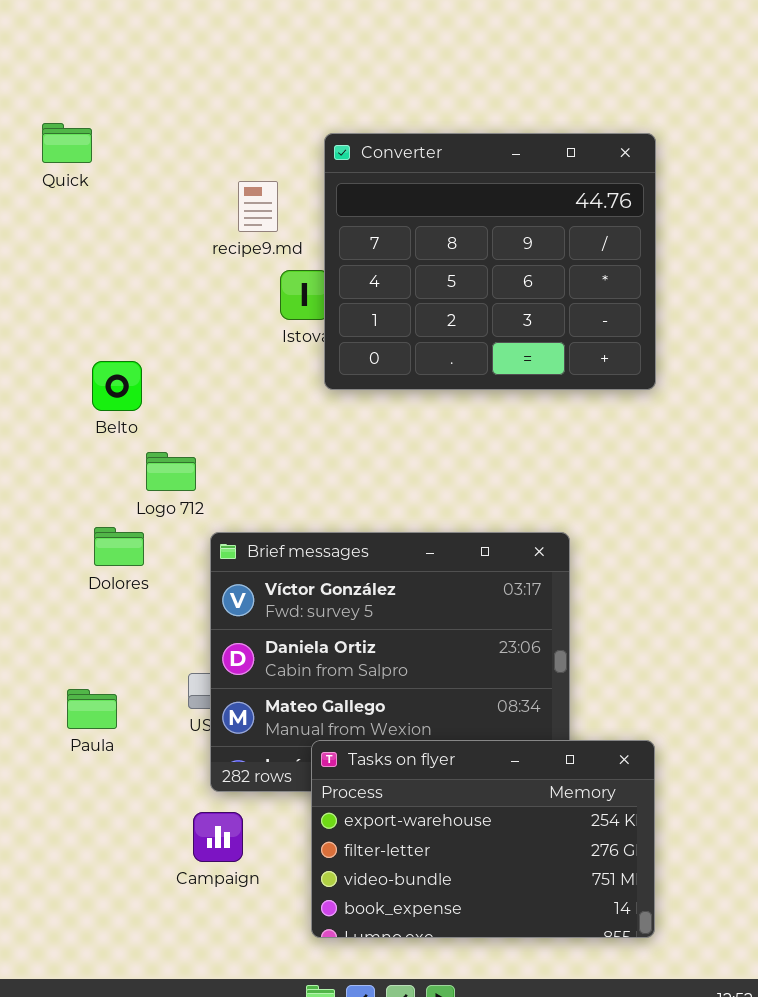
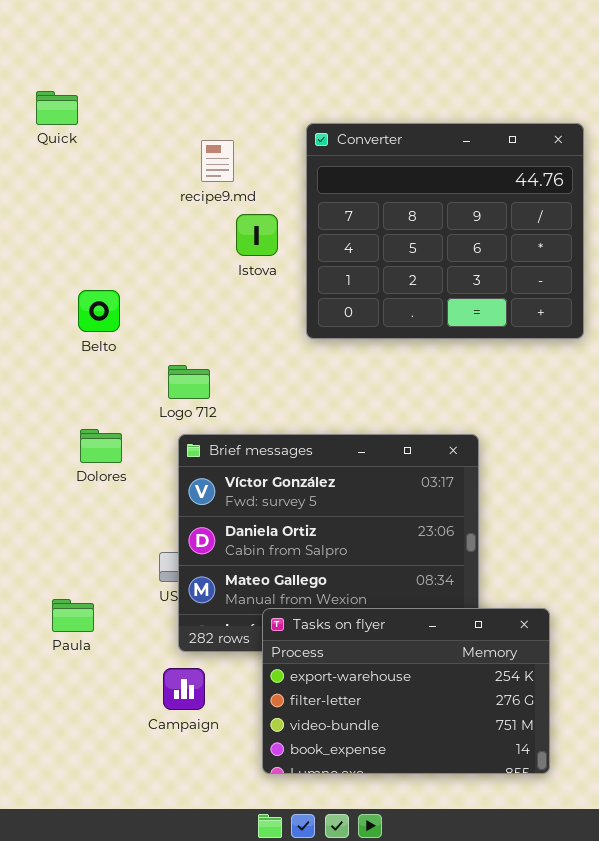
Converter: [324,133,656,390] -> [306,123,584,339], moved
Logo 712: [146,452,196,491] -> [168,365,210,399], moved
Paula: [67,689,117,729] -> [52,599,94,632], moved

